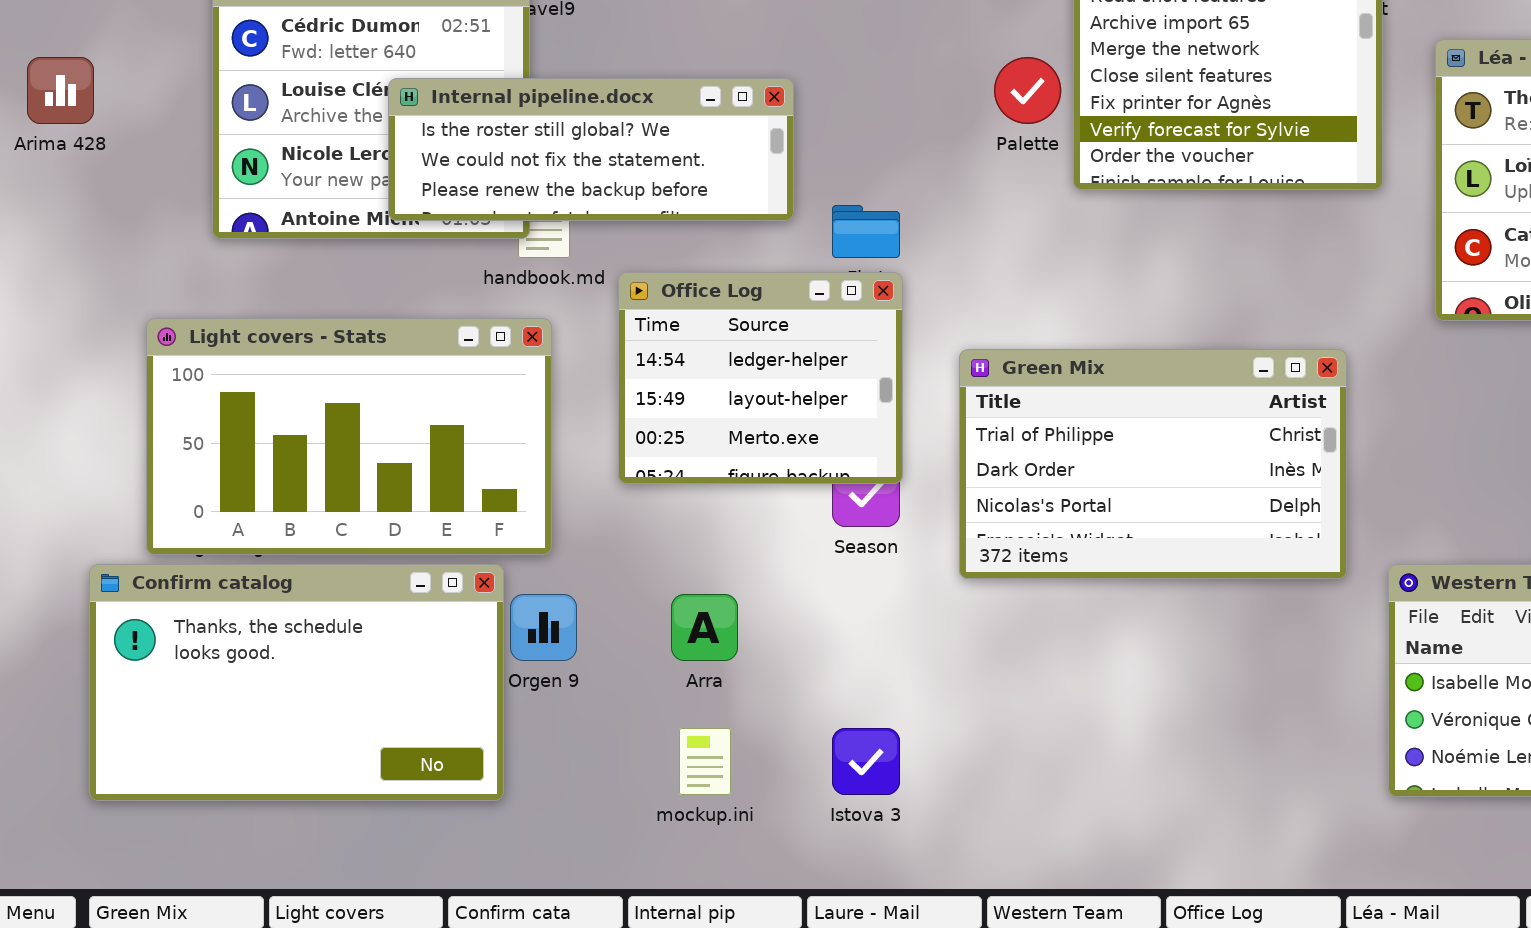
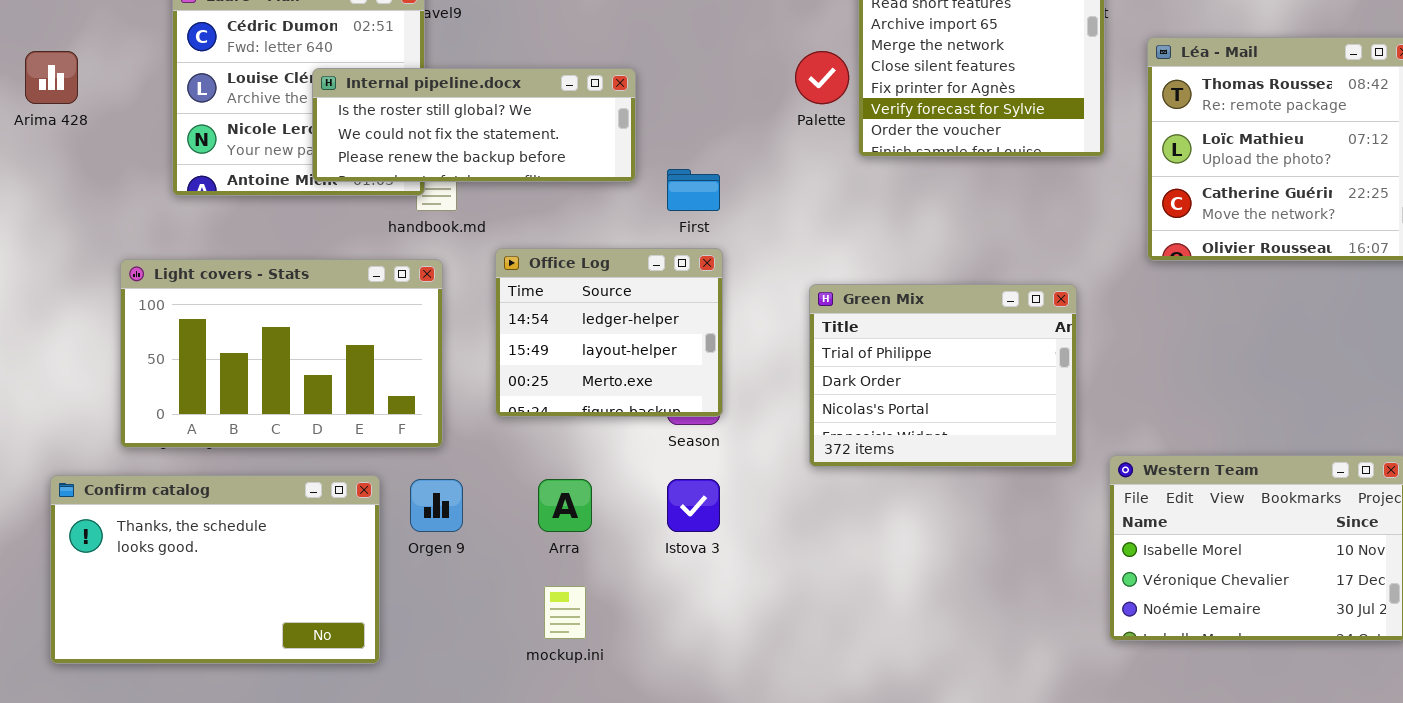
Office Log: [618,272,903,484] -> [495,248,723,417], moved
Green Mix: [959,349,1347,579] -> [809,284,1077,467], resized
Confirm catalog: [89,564,504,801] -> [50,475,380,664], moved
Istova 3: [832,728,900,795] -> [667,479,720,532], moved

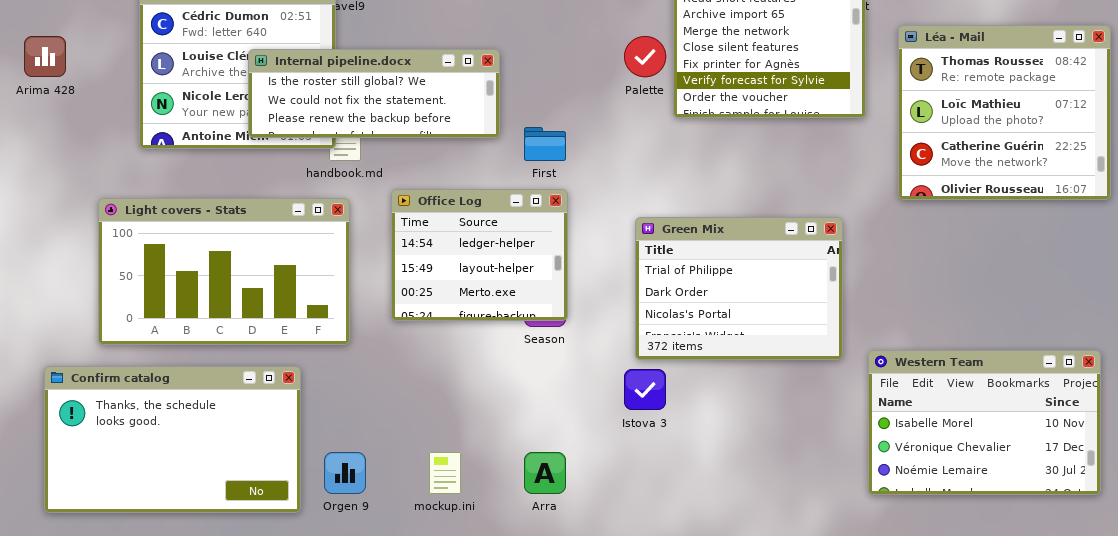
Orgen 9: [410,479,463,532] -> [324,452,366,494], moved
Arra: [538,479,592,532] -> [524,452,566,494], moved
Istova 3: [667,479,720,532] -> [624,369,666,410], moved

